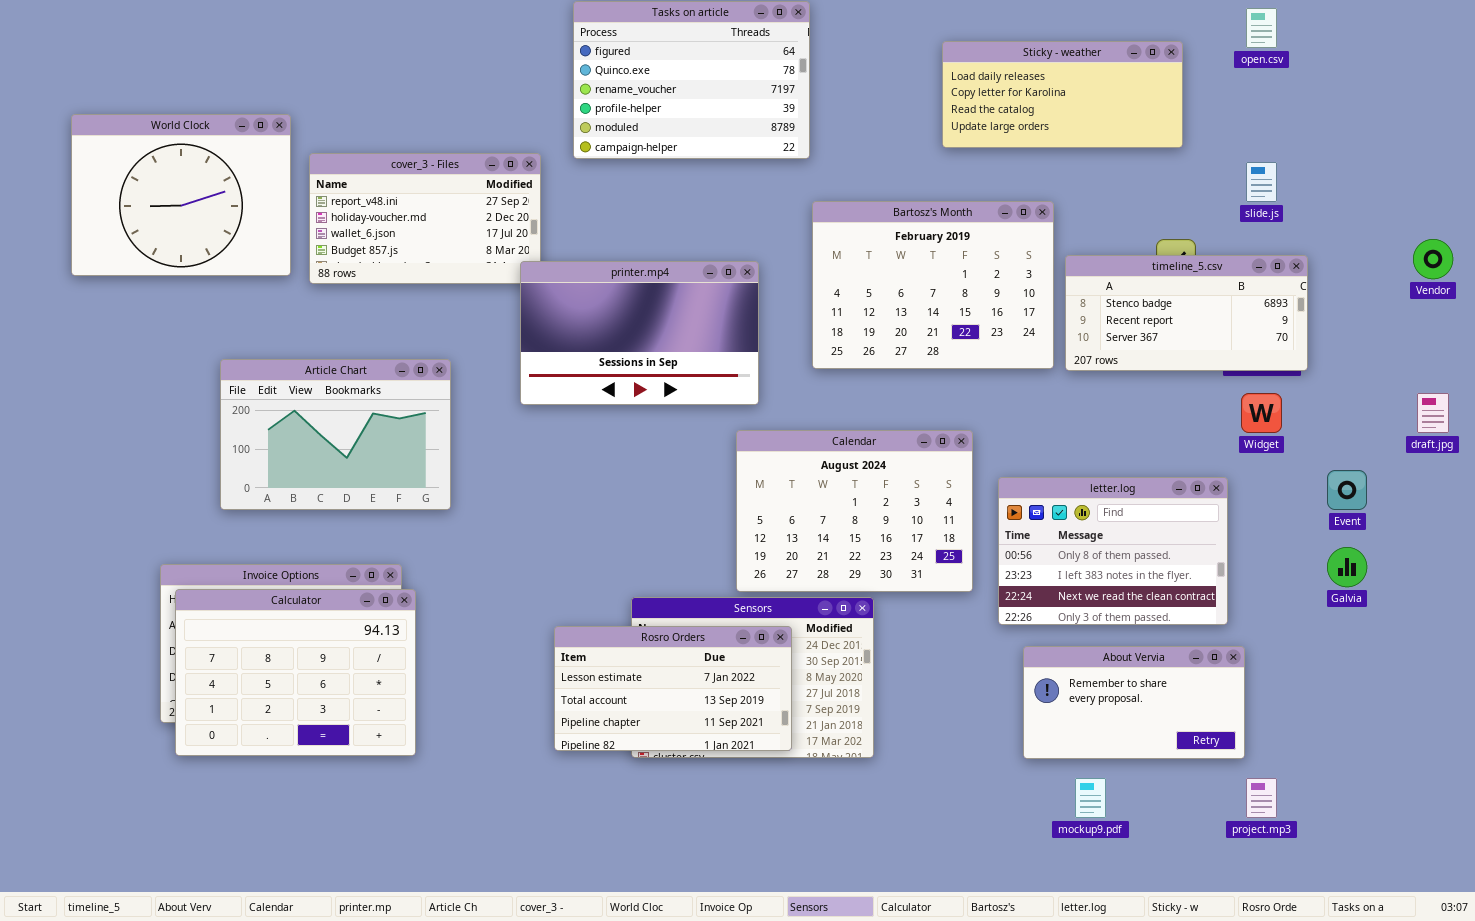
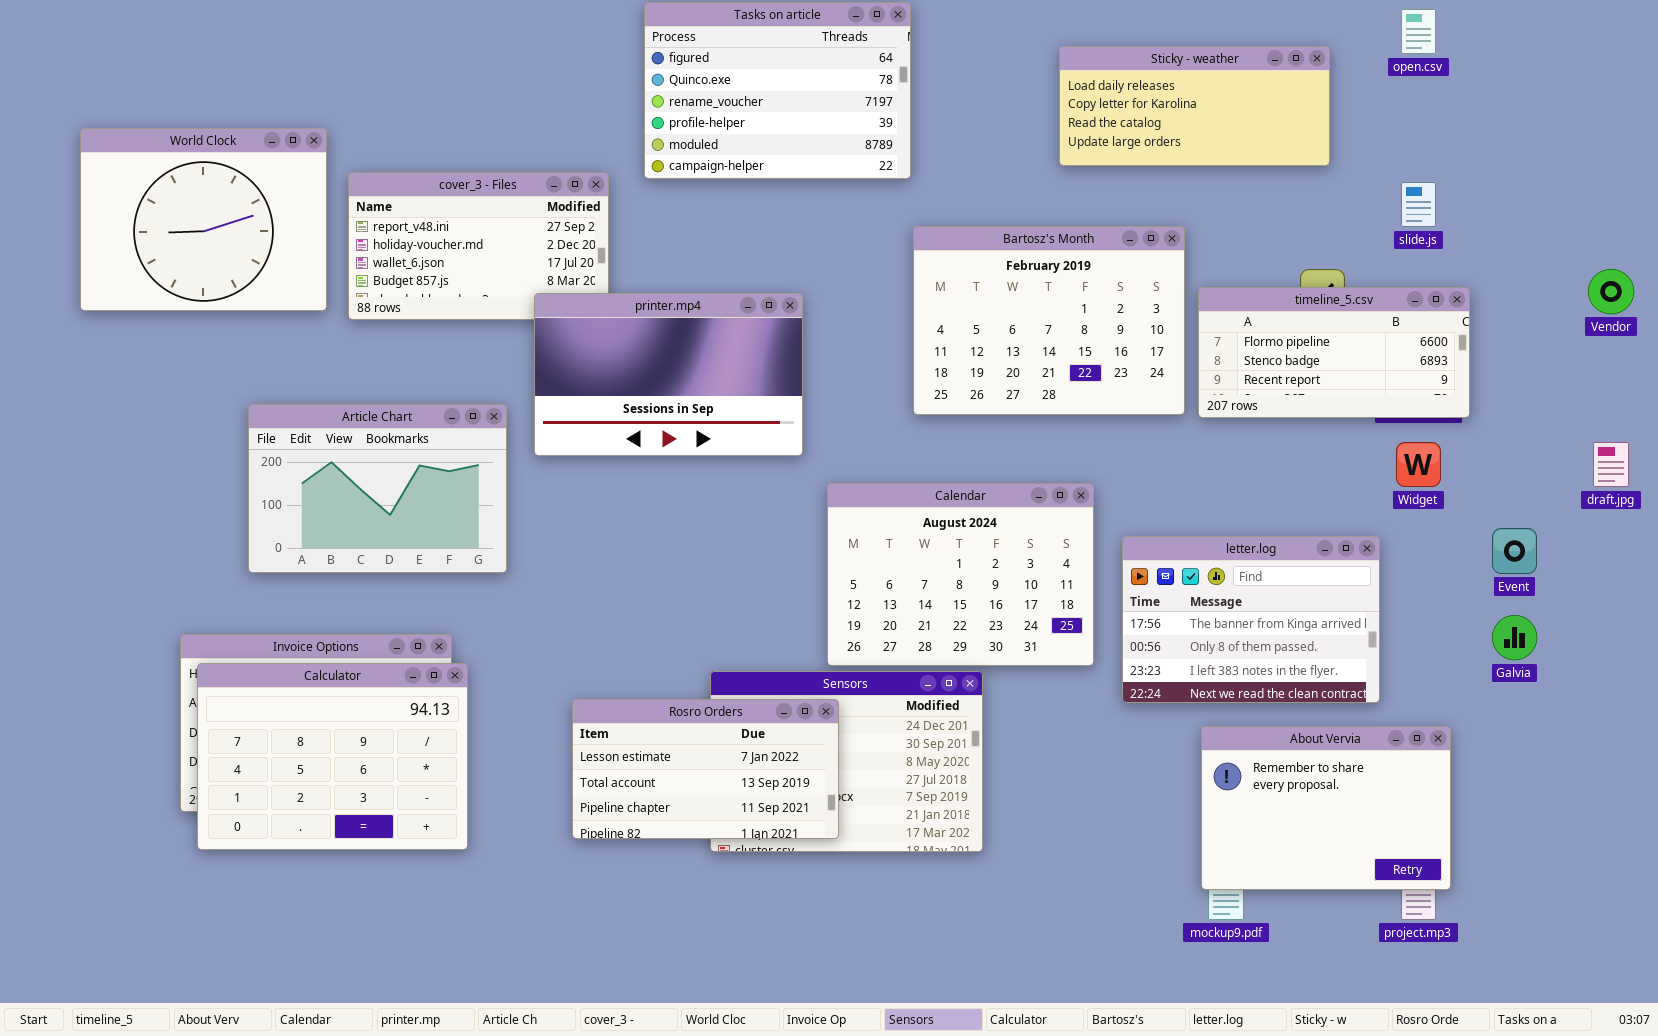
timeline_5.csv: [1065,255,1308,371] -> [1198,287,1470,418], scrolled up 1 row
printer.mp4: [520,261,759,405] -> [534,293,803,456], moved
letter.log: [998,477,1228,625] -> [1122,536,1380,703], scrolled up 1 row
Rosro Orders: [554,626,792,751] -> [572,699,839,839], moved
About Vervia: [1023,646,1245,759] -> [1201,726,1451,890], moved, resized

